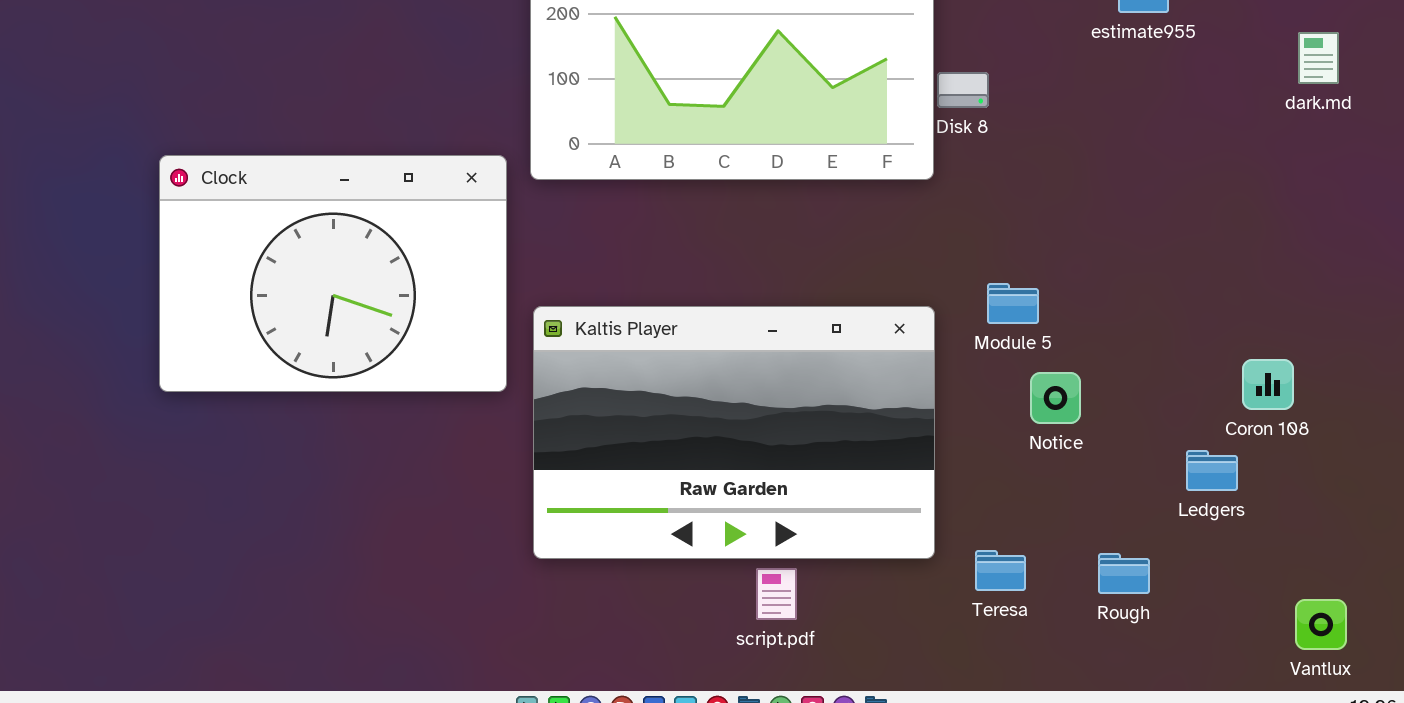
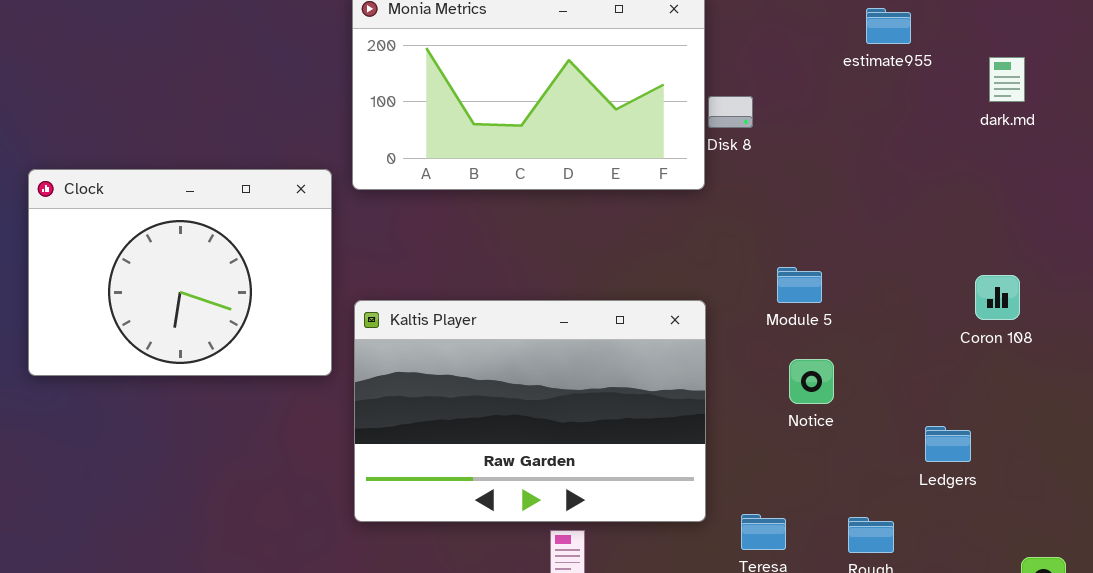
dark.md: [1298,32,1339,84] -> [989,57,1025,102], moved
Module 5: [987,283,1039,324] -> [777,267,822,303], moved
Coron 108: [1242,359,1294,410] -> [975,275,1020,320], moved

